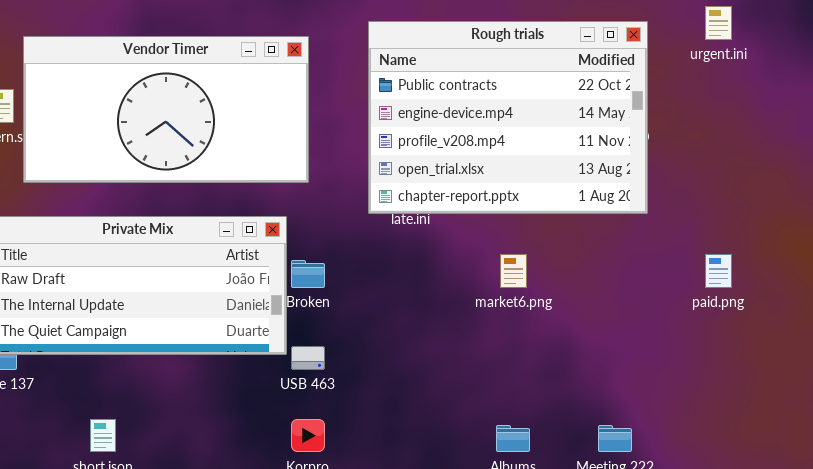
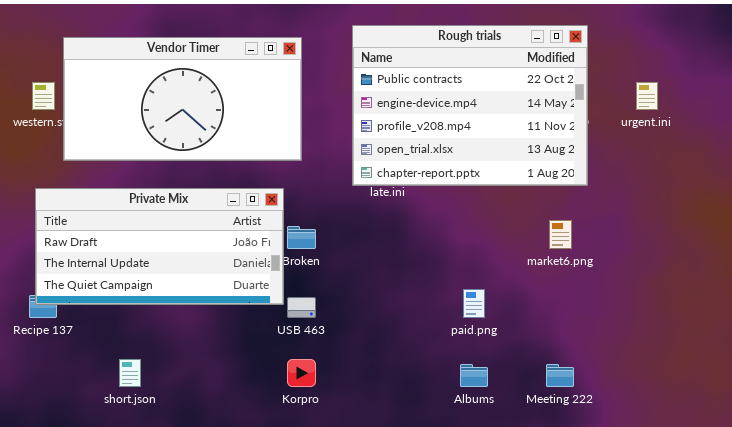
urgent.ini: [705,6,732,40] -> [636,82,658,110], moved
market6.png: [500,254,527,288] -> [549,220,572,249], moved
paid.png: [705,254,732,288] -> [463,289,485,318], moved

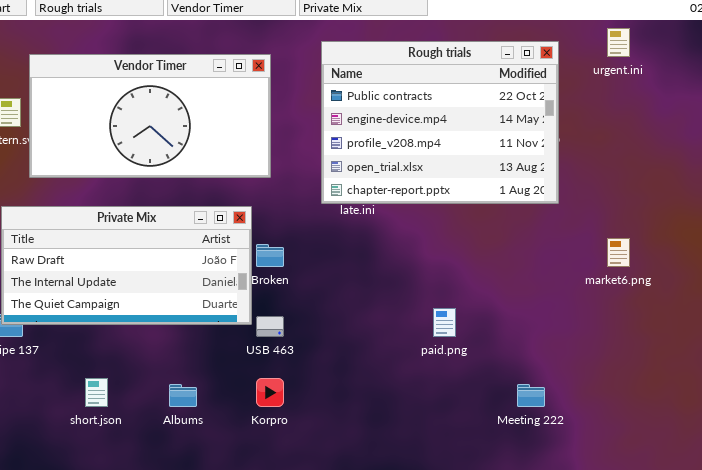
urgent.ini: [636,82,658,110] -> [607,28,630,57], moved
market6.png: [549,220,572,249] -> [607,238,630,267], moved
Albums: [460,364,488,387] -> [169,384,197,407], moved

